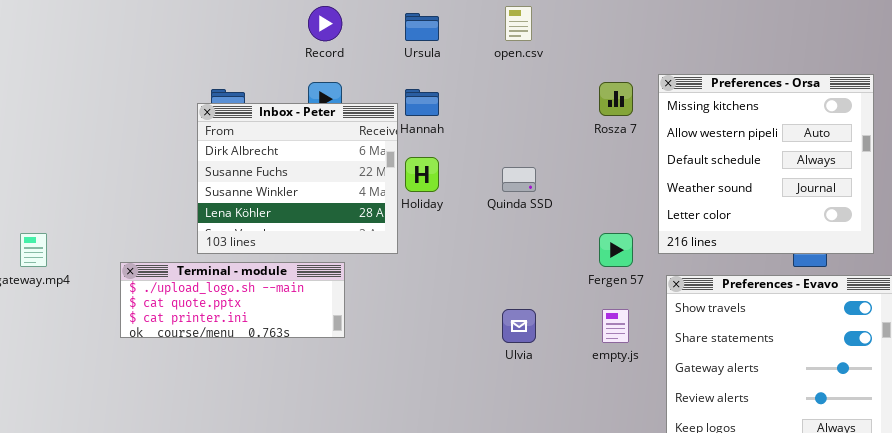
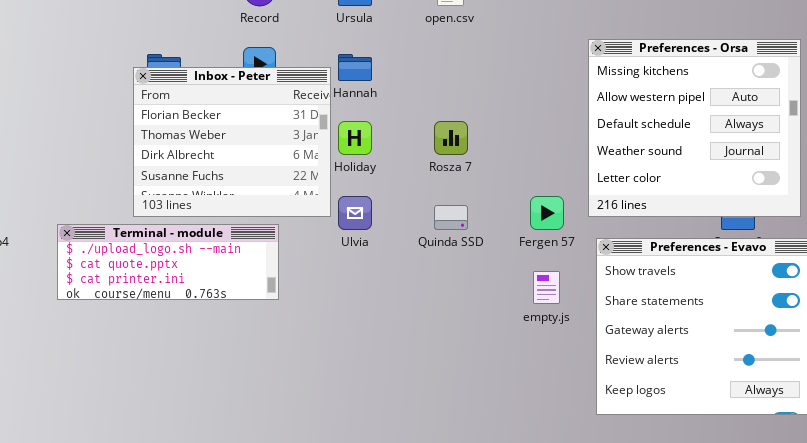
Rosza 7: [599,82,633,116] -> [434,121,468,155], moved
Inbox - Peter: [197,103,398,254] -> [133,67,331,217], scrolled up 2 rows
Quinda SSD: [502,167,536,192] -> [434,205,468,230], moved
Ulvia: [502,309,536,343] -> [338,196,372,230], moved

